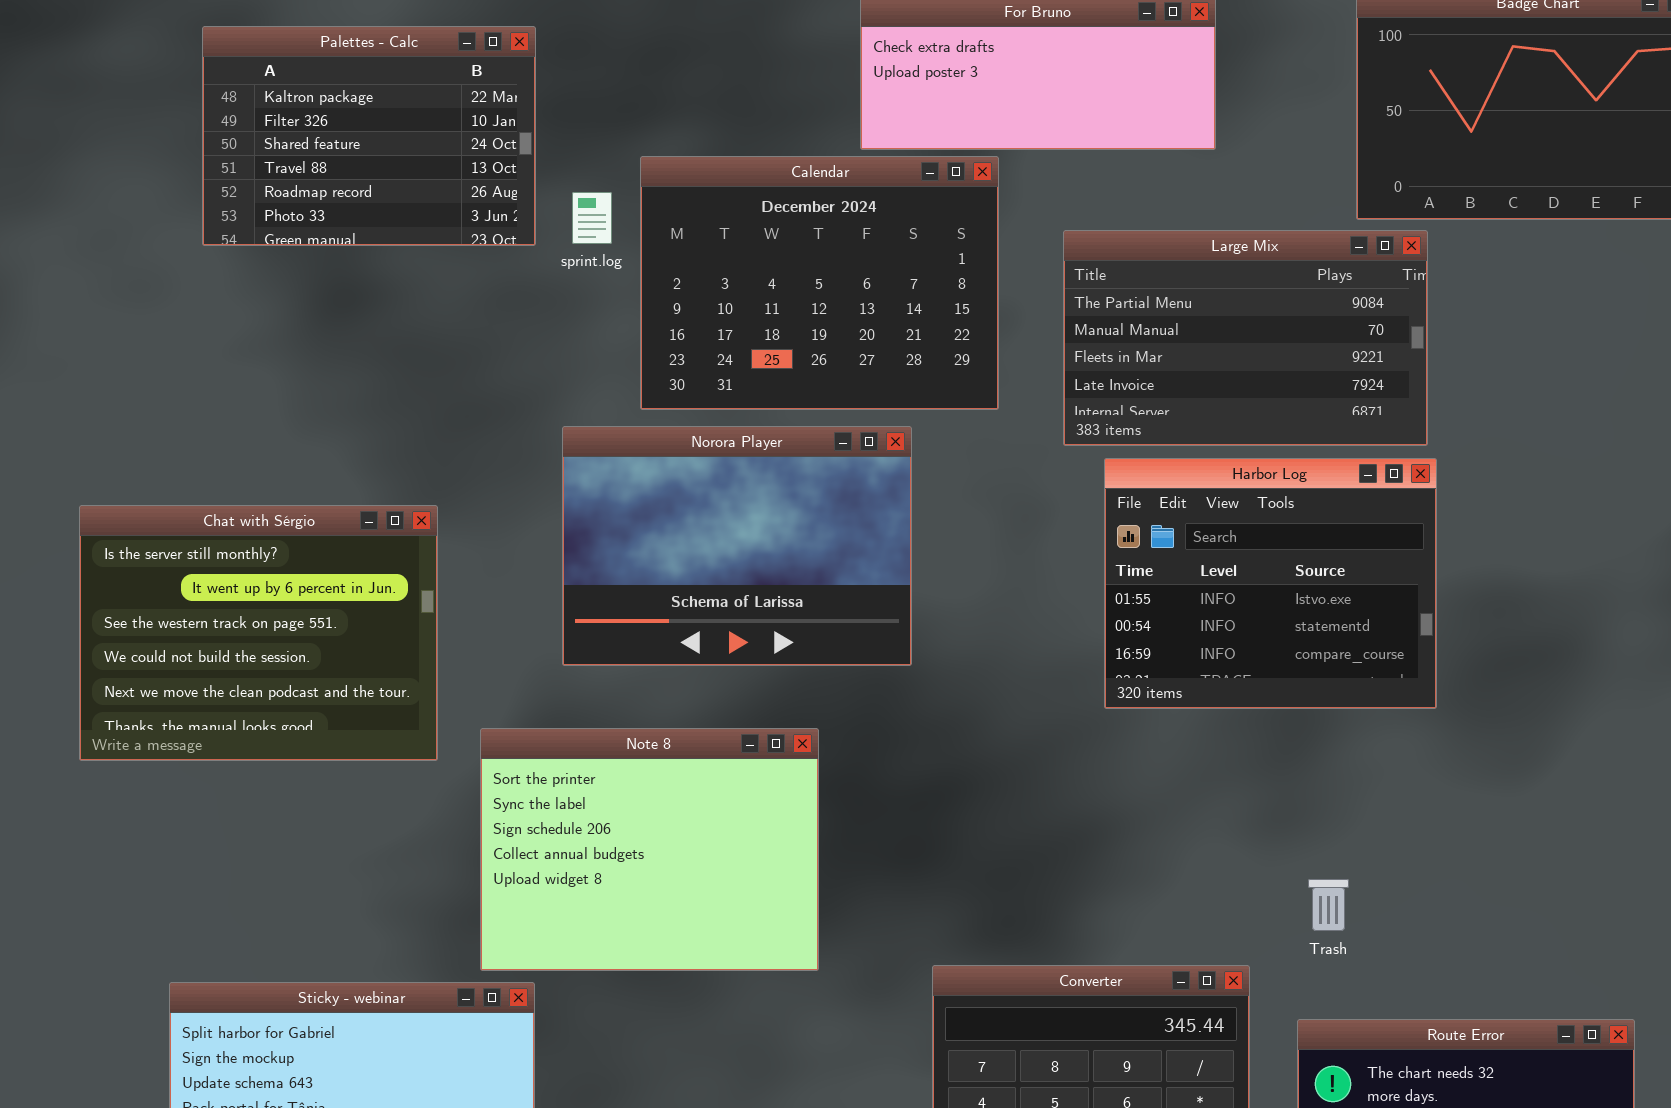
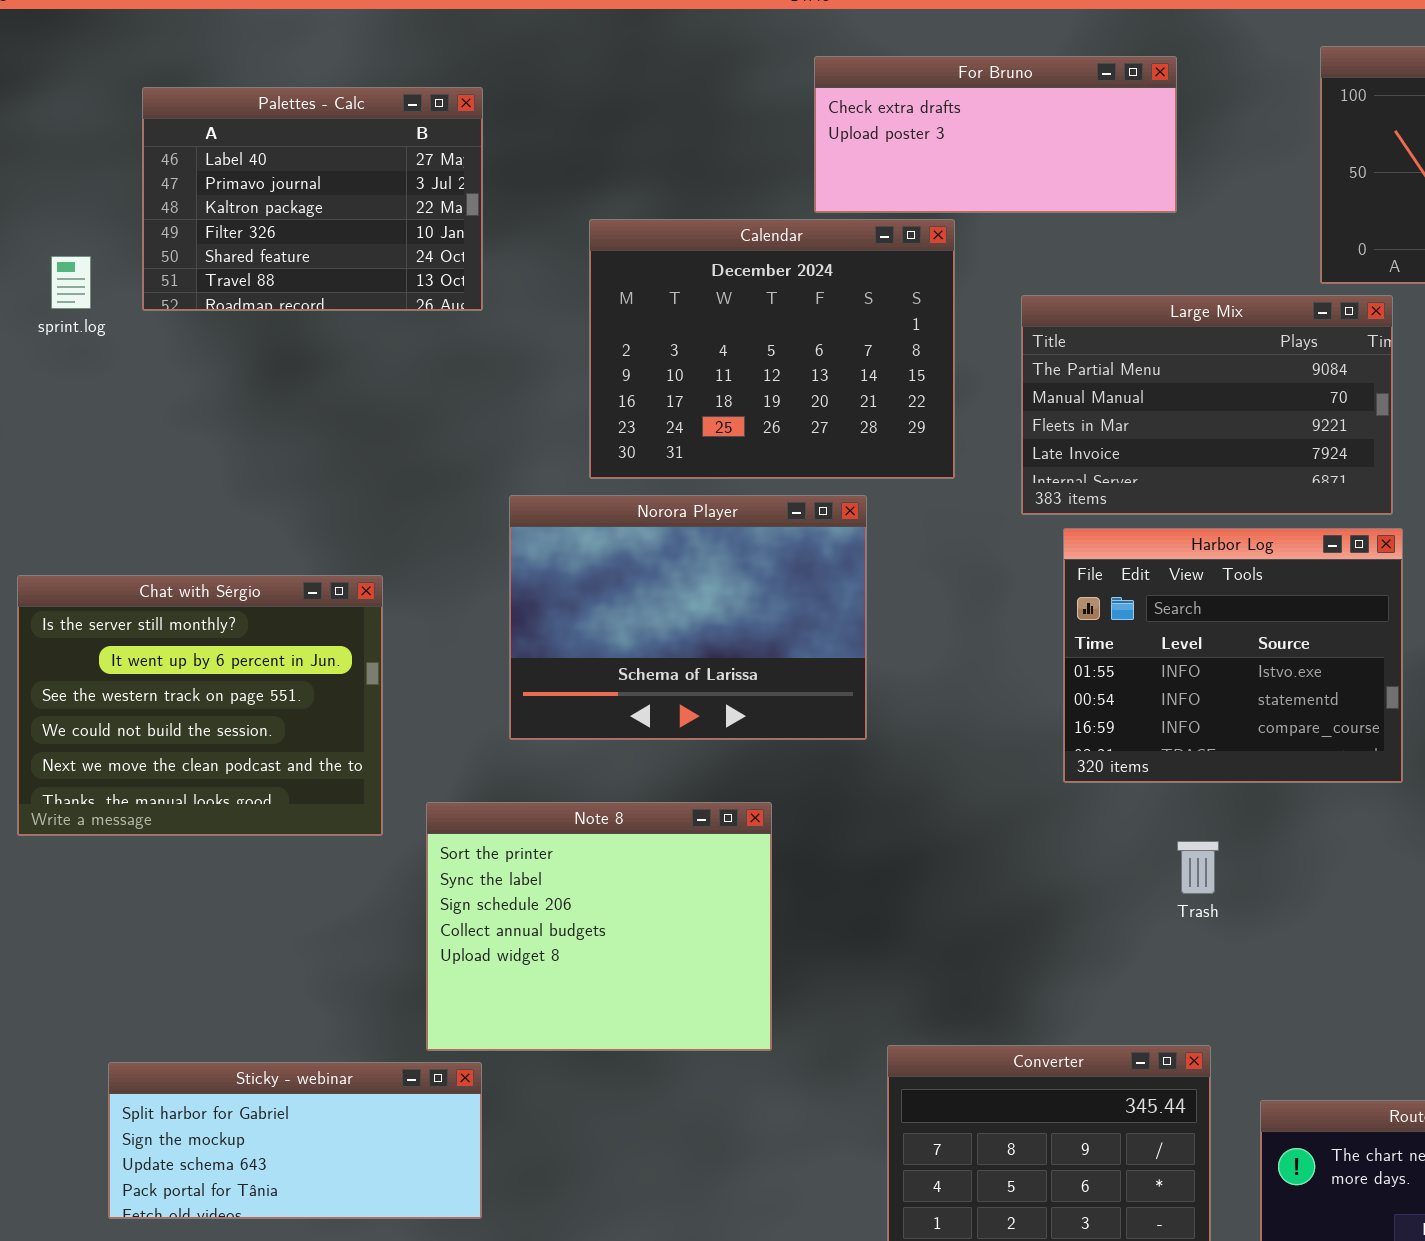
Palettes - Calc: [202,26,536,246] -> [142,87,483,311], scrolled up 2 rows
sprint.log: [572,192,612,244] -> [51,256,91,309], moved
Trash: [1308,879,1349,931] -> [1177,841,1219,894], moved

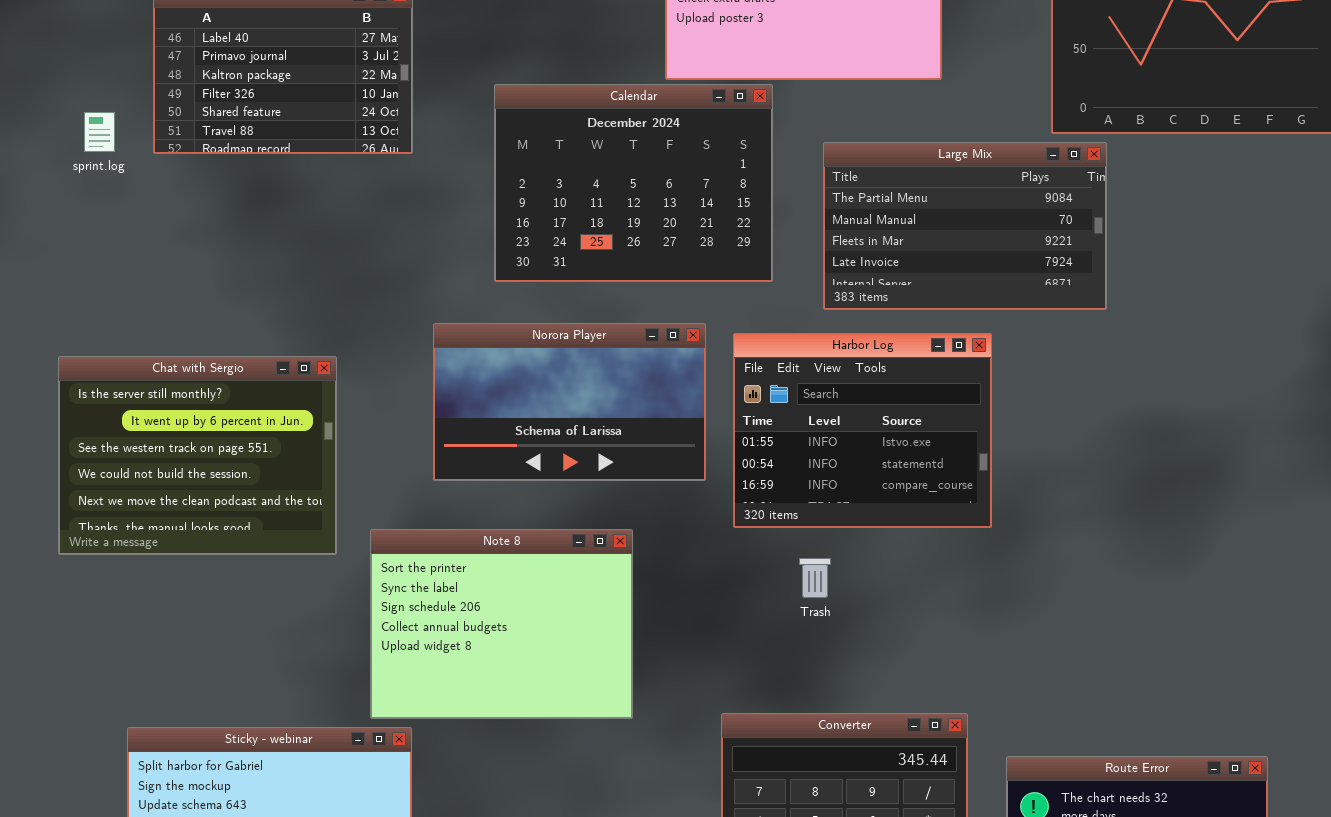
Norora Player: [509,495,867,740] -> [433,323,706,481], resized
Harbor Log: [1063,528,1403,783] -> [733,333,992,528], moved
Trash: [1177,841,1219,894] -> [799,558,831,598], moved

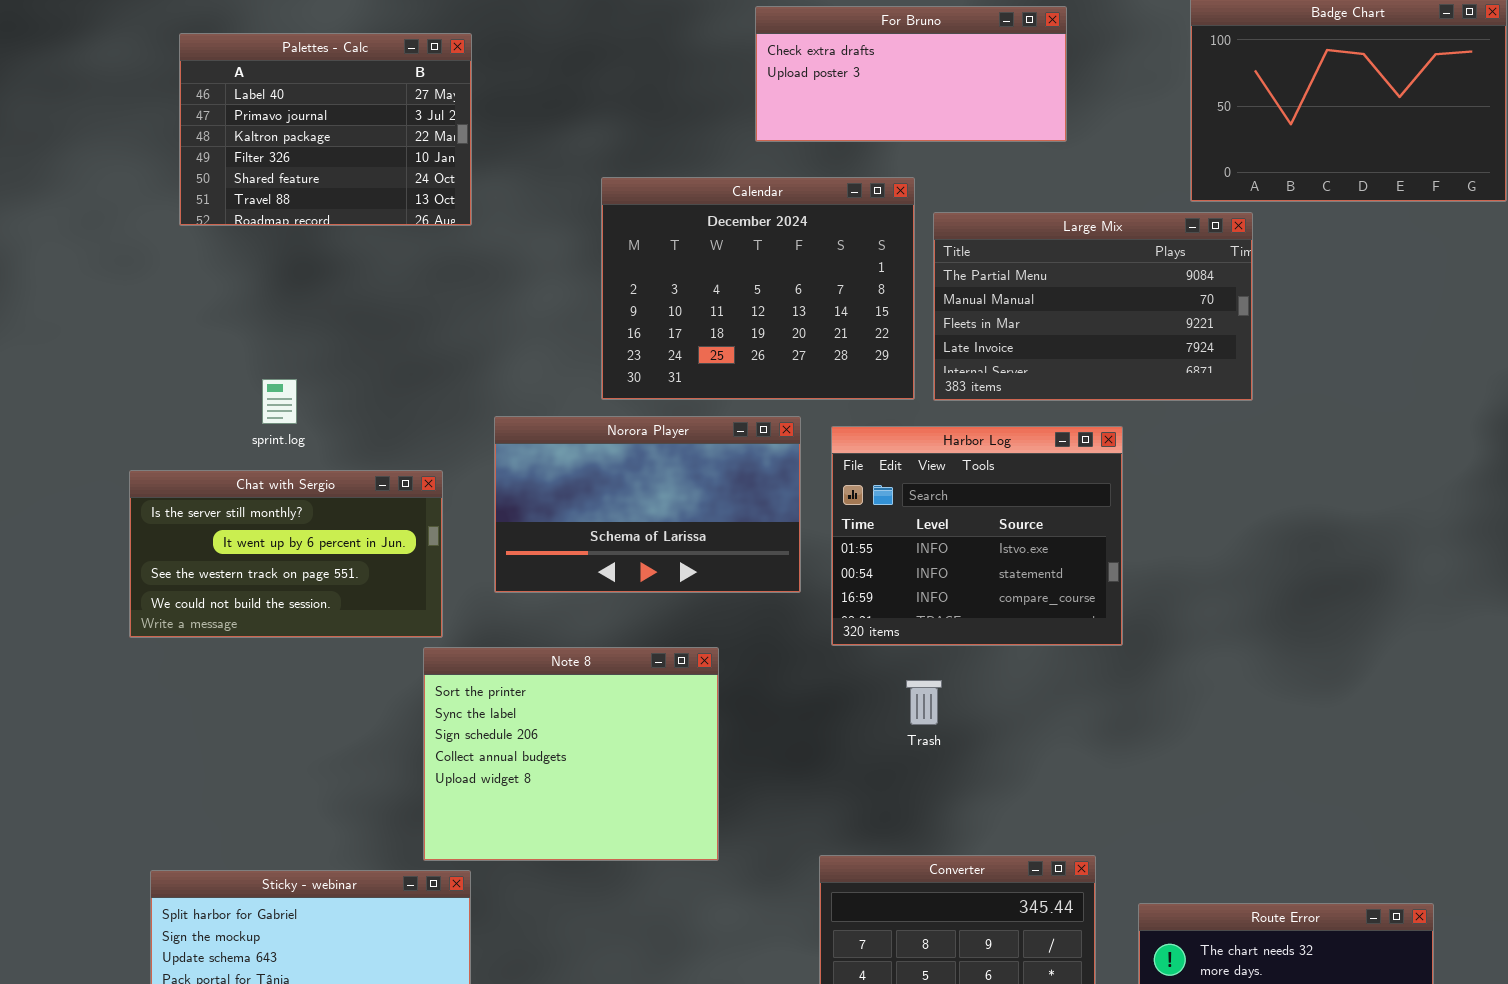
Calendar: [494,84,773,282] -> [601,177,915,400], moved
sprint.log: [84,112,115,152] -> [262,379,297,424], moved
Chat with Sérgio: [58,356,337,555] -> [129,470,443,638], moved, resized

